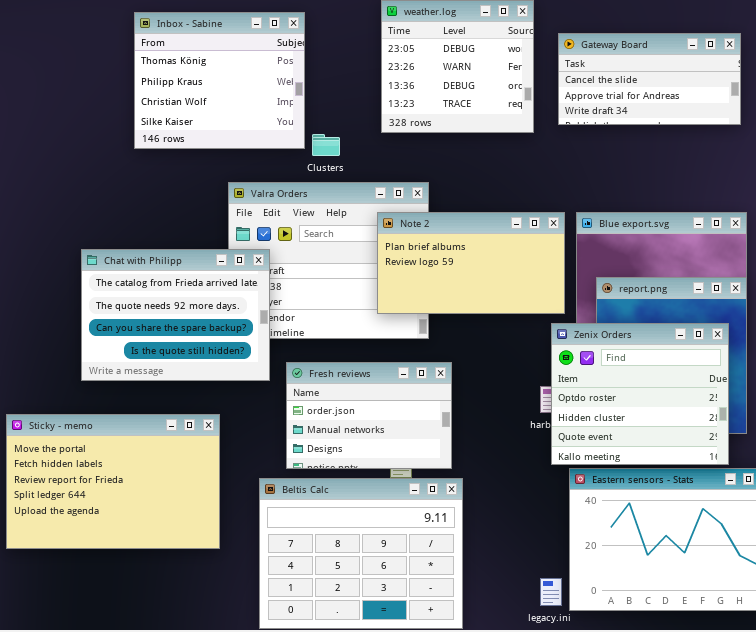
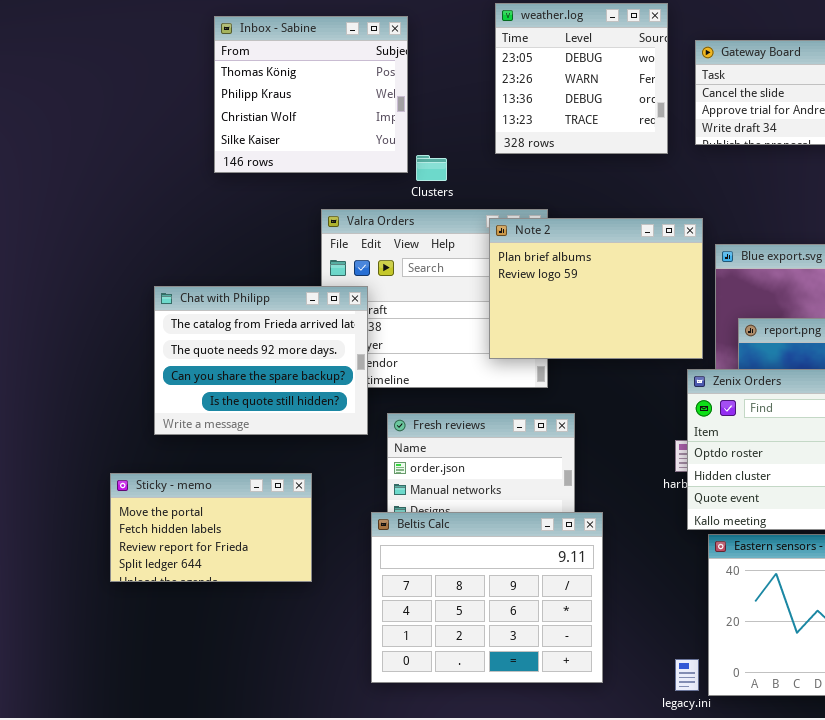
Note 2: [377,212,565,314] -> [489,218,703,359], resized
Sticky - memo: [6,414,220,549] -> [110,473,312,582], resized
Beltis Calc: [259,478,463,629] -> [371,512,603,683], moved

